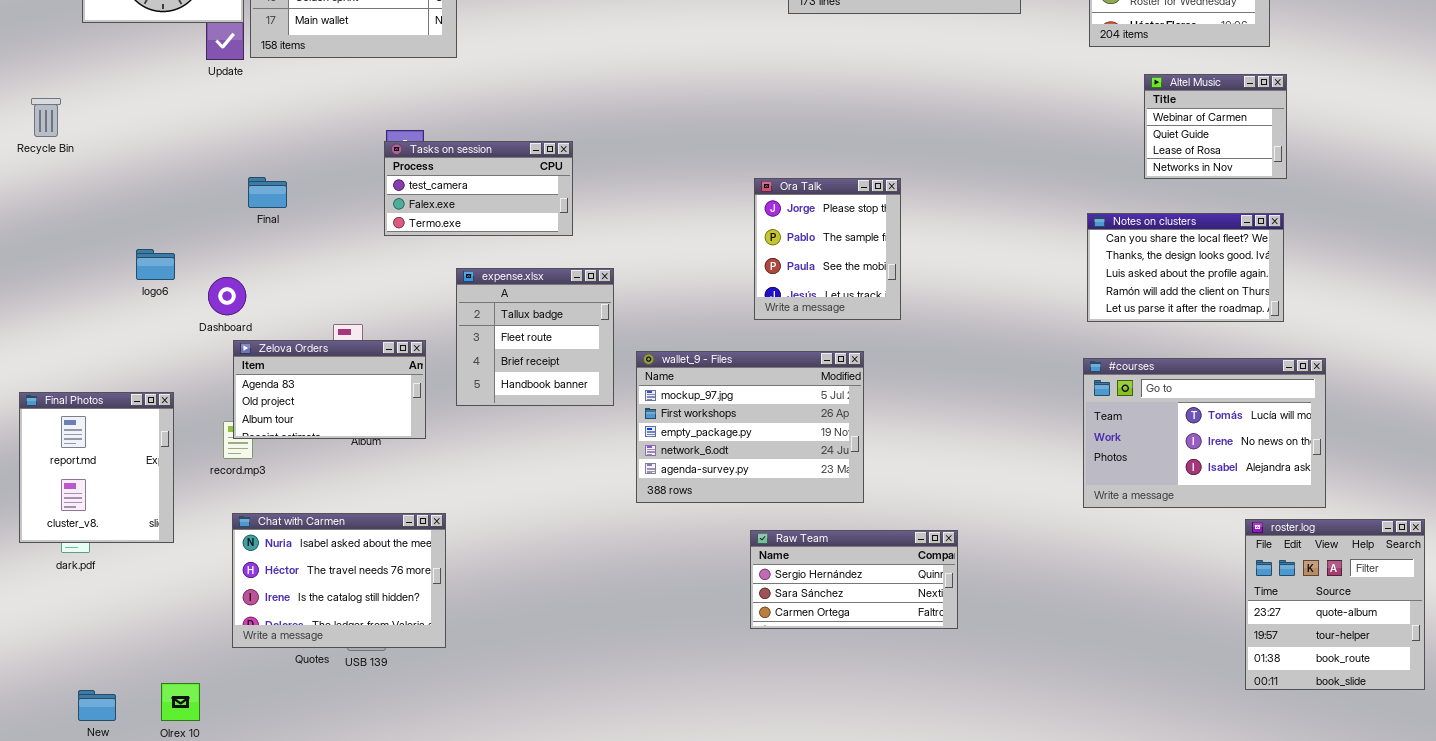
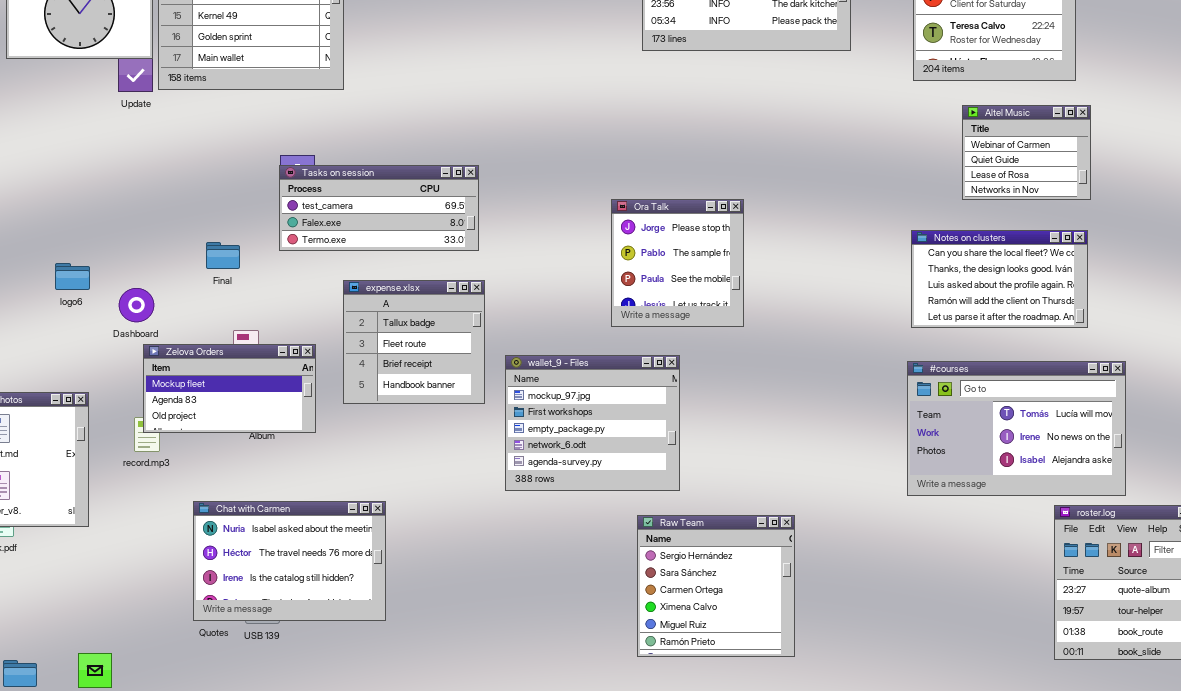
Tasks on session: [384,141,573,236] -> [279,165,479,251], resized
Final: [248,177,287,208] -> [206,242,240,269], moved
Zelova Orders: [233,340,426,439] -> [143,344,316,433], scrolled up 1 row
wallet_9 - Files: [636,351,864,503] -> [505,355,680,491], resized
Chat with Carmen: [232,513,446,648] -> [193,501,386,621], moved
Raw Team: [750,530,958,629] -> [637,515,795,657], resized

